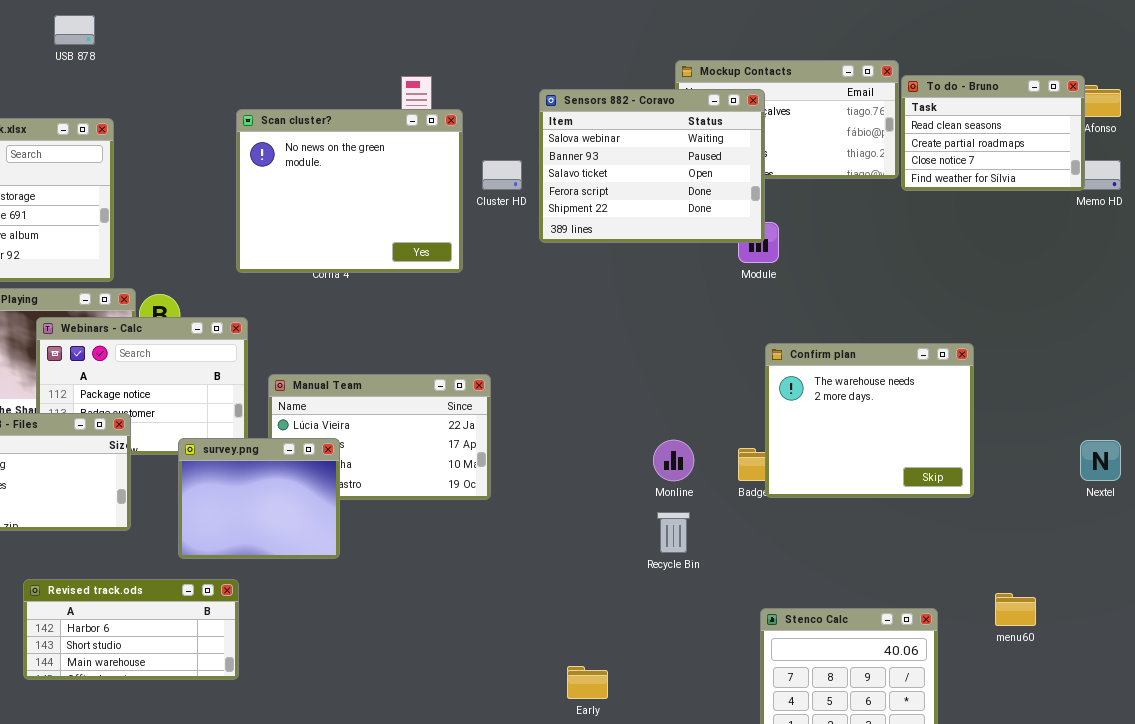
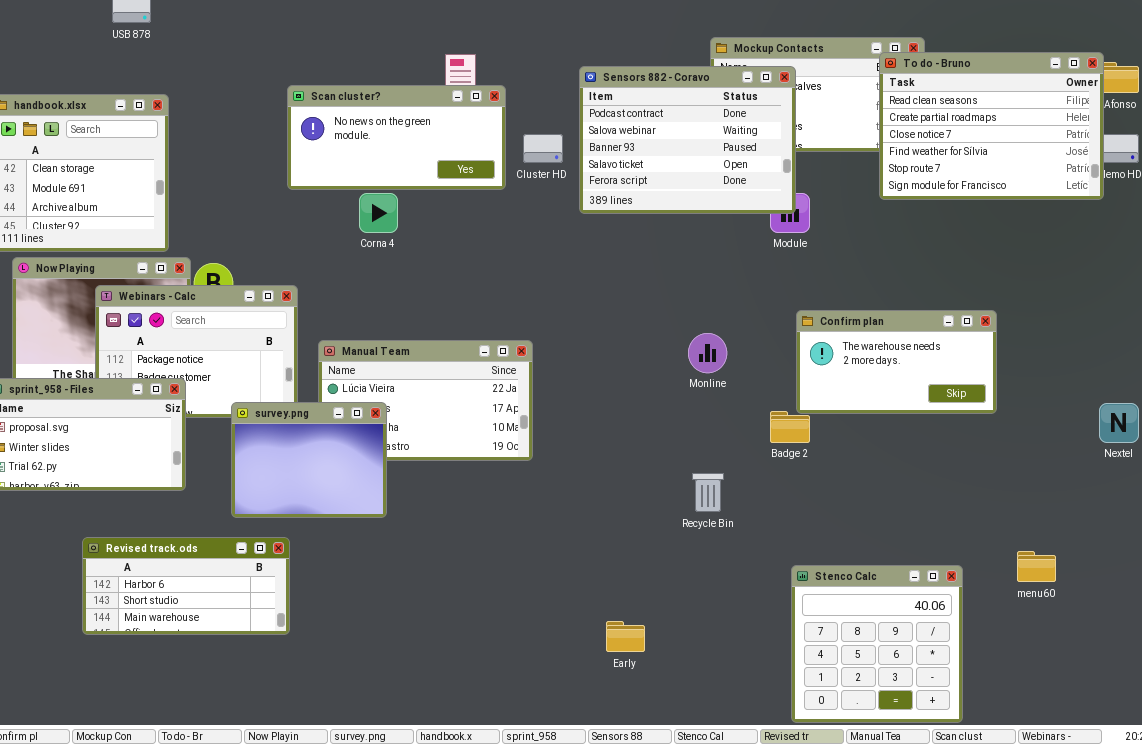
To do - Bruno: [901,75,1085,191] -> [879,52,1104,200], resized
Sensors 882 - Coravo: [539,89,765,243] -> [579,66,796,214], scrolled up 1 row
Scan cluster?: [236,109,463,273] -> [287,85,506,190], resized
Confirm plan: [765,343,974,498] -> [796,310,997,414], resized
Monline: [653,440,694,481] -> [688,333,727,373], moved

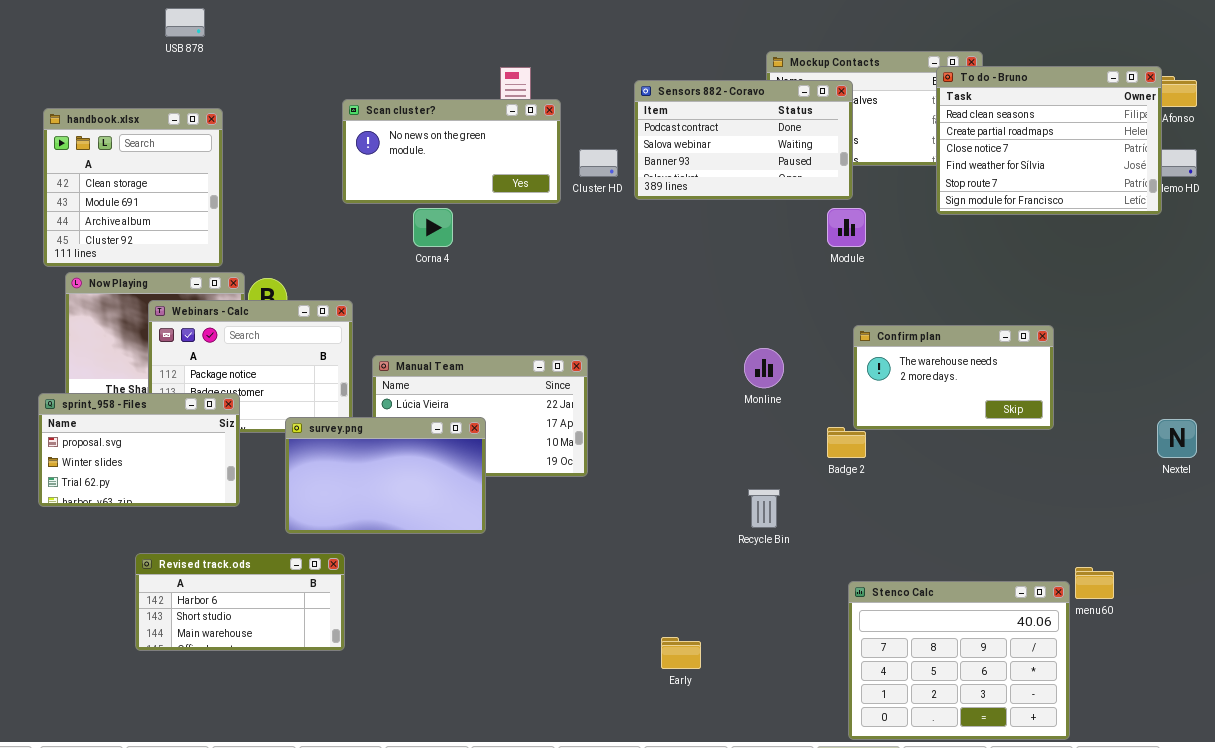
Sensors 882 - Coravo: [579,66,796,214] -> [634,80,853,200], resized
survey.png: [231,402,387,518] -> [285,417,486,534], resized
Stenco Calc: [791,565,963,723] -> [848,581,1070,740], resized

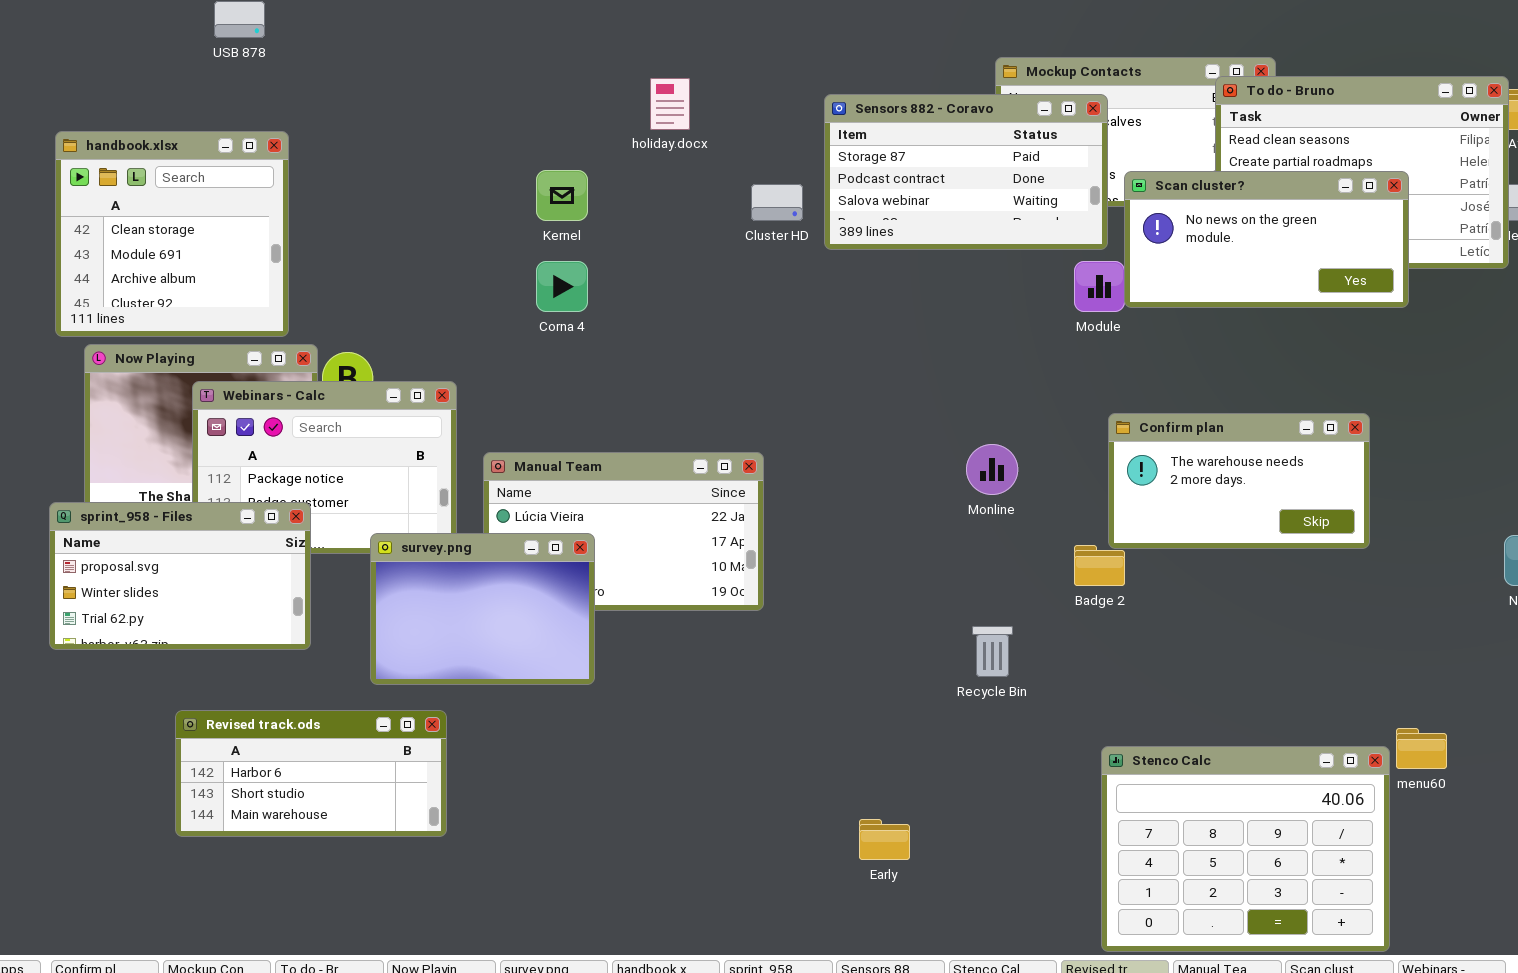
Sensors 882 - Coravo: [634,80,853,200] -> [824,94,1108,250], scrolled up 1 row
Scan cluster?: [342,99,561,204] -> [1124,171,1409,308], moved
survey.png: [285,417,486,534] -> [370,533,595,685], resized

